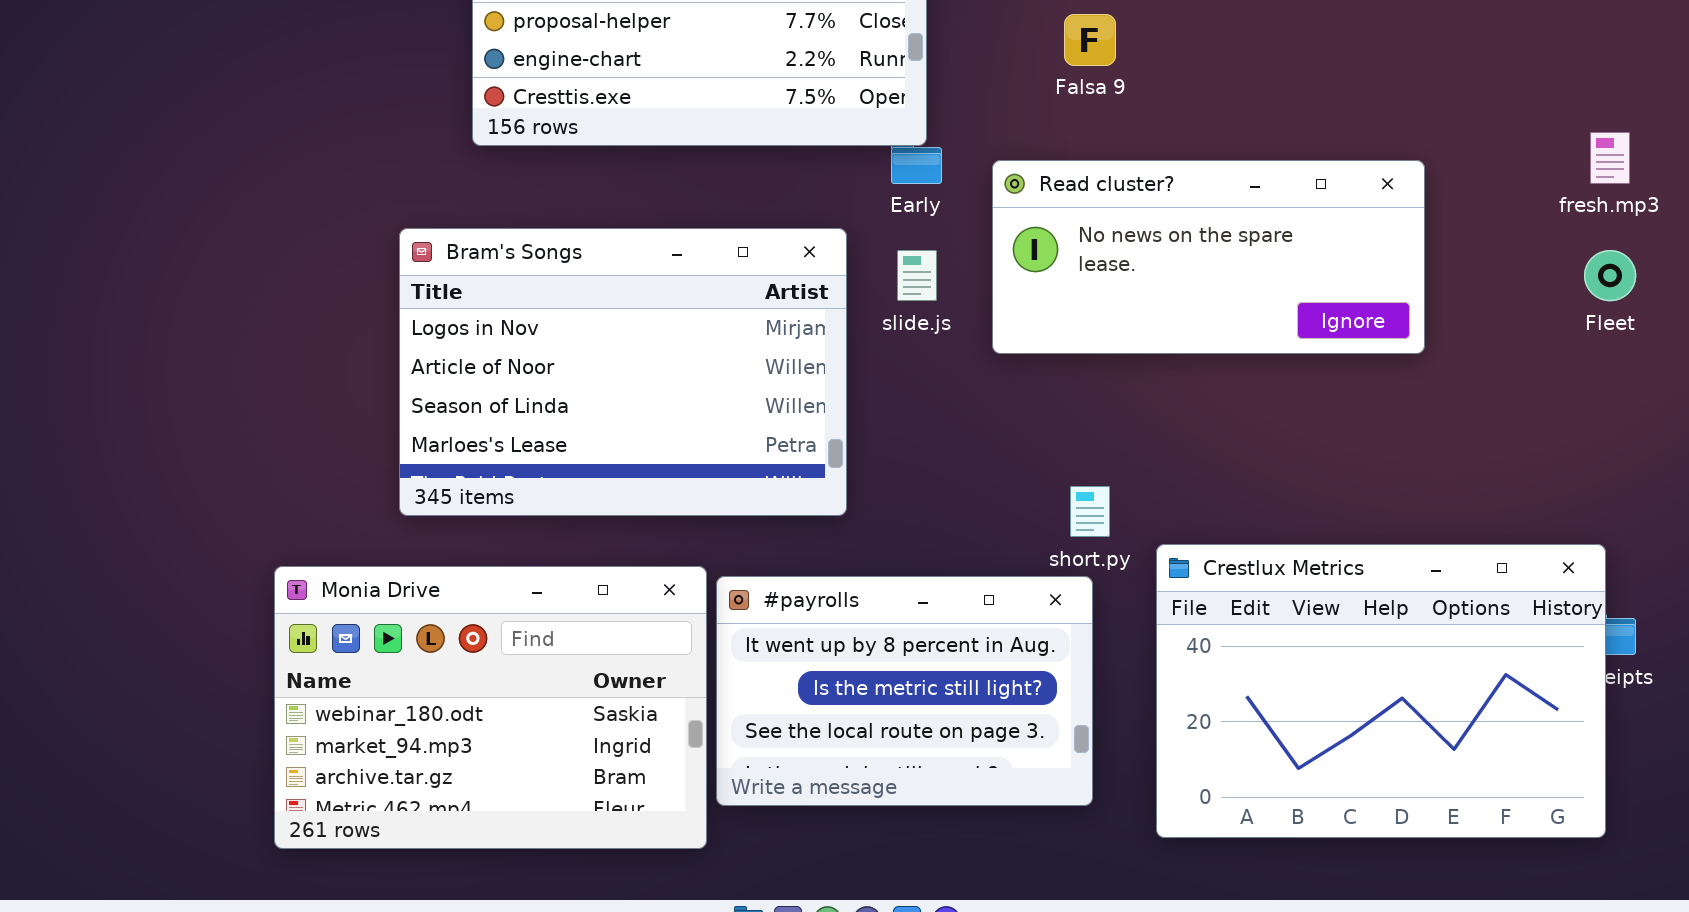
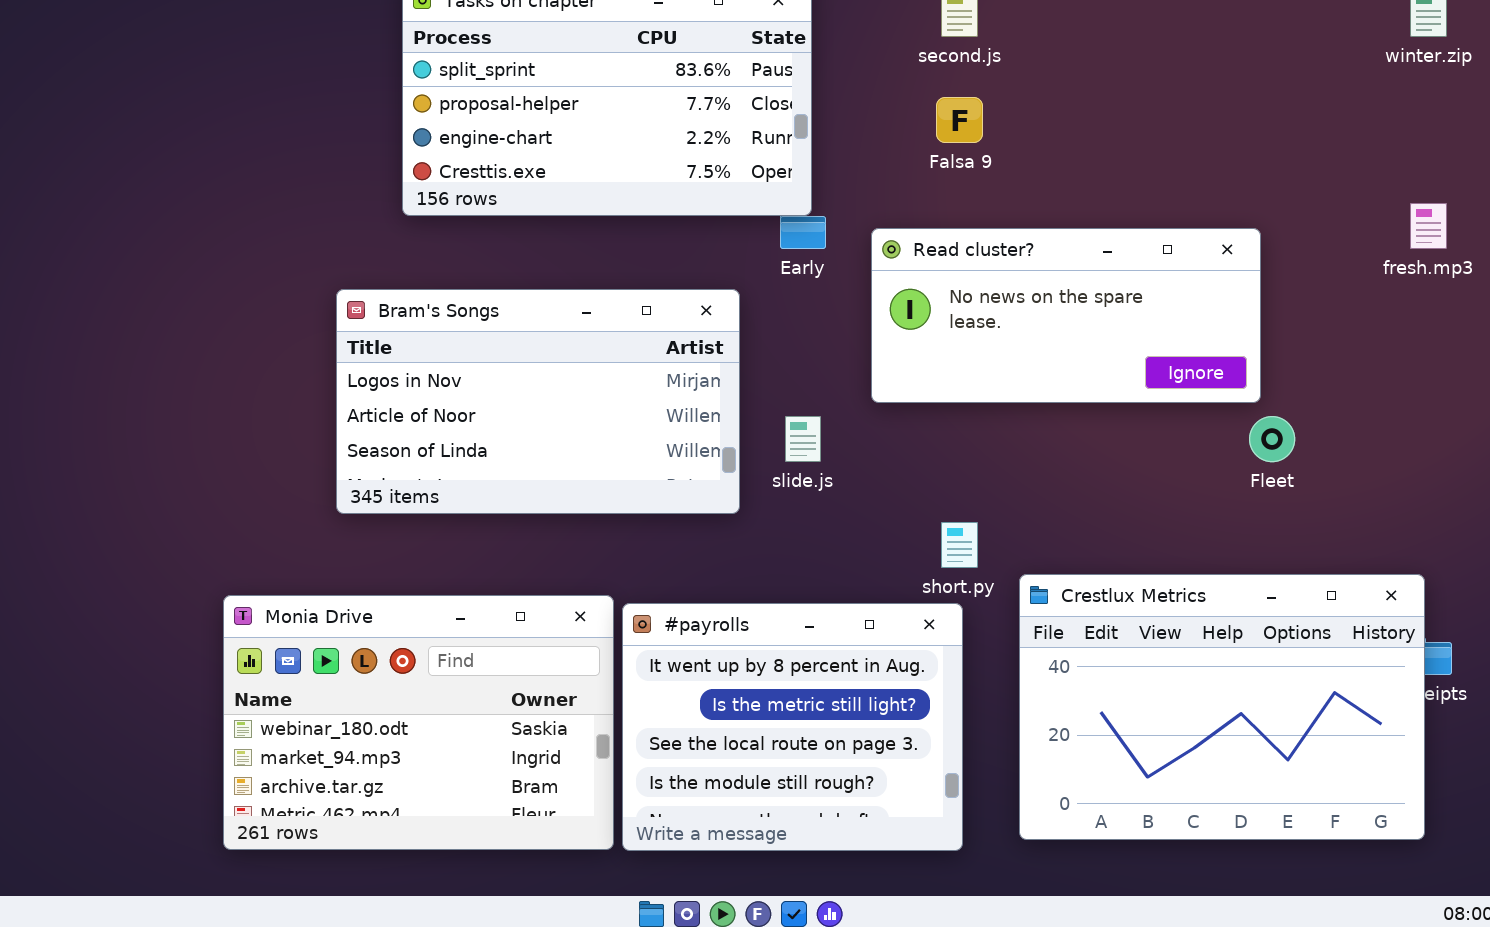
Bram's Songs: [399,228,847,516] -> [336,289,740,514], resized
slide.js: [897,250,937,301] -> [785,416,821,462], moved
Fleet: [1584,250,1636,301] -> [1249,416,1295,462], moved
#payrolls: [716,576,1093,806] -> [622,603,963,851], resized

